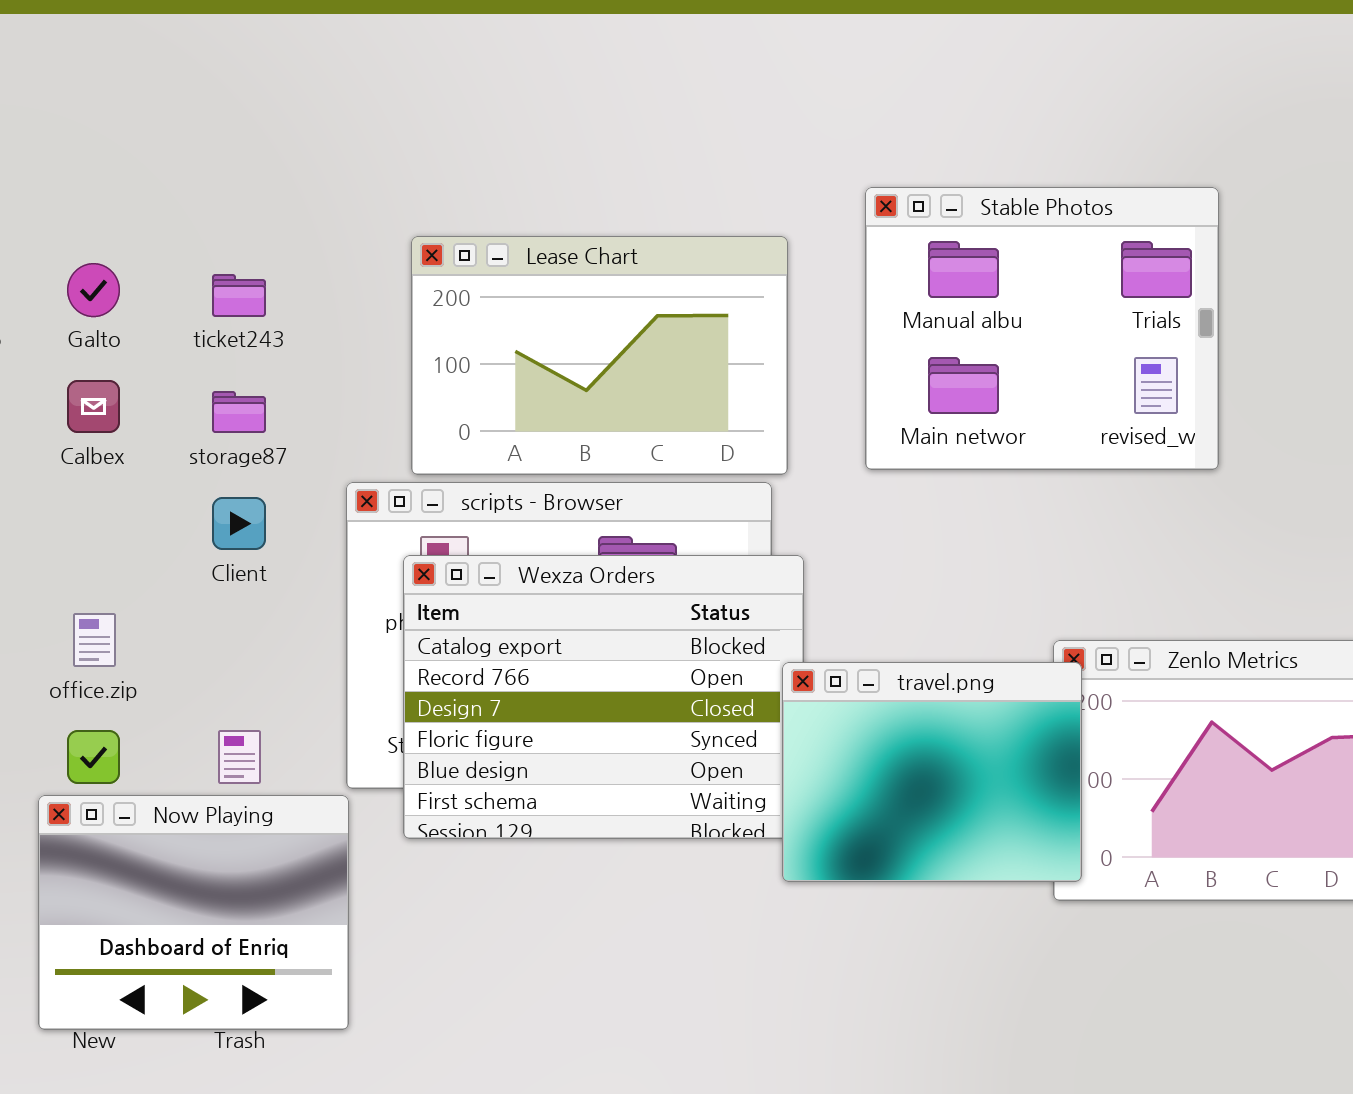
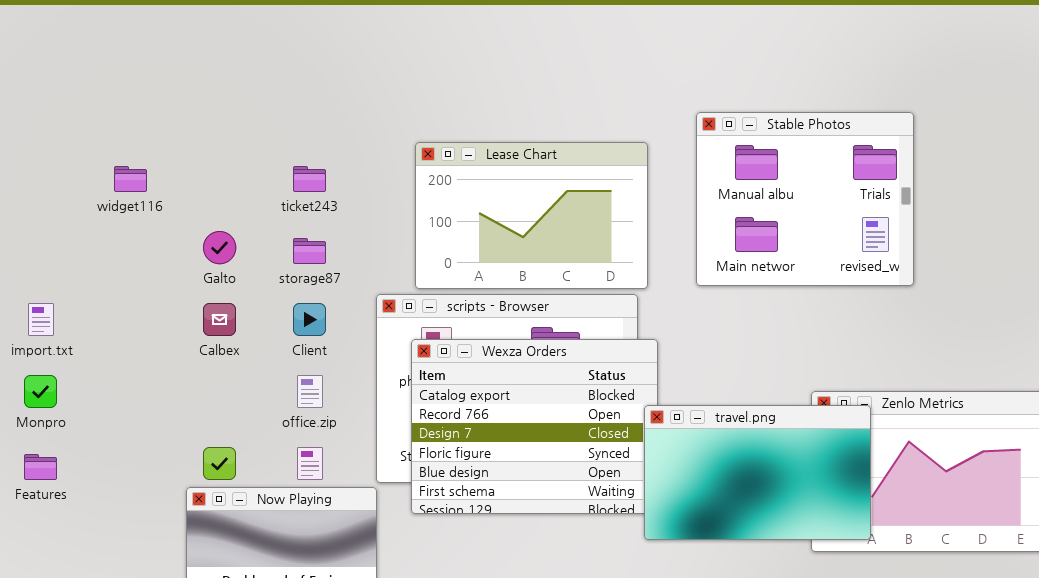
Galto: [67,263,120,317] -> [203,231,236,264], moved
Calbex: [67,380,120,433] -> [203,303,236,336], moved
office.zip: [73,613,116,667] -> [297,375,323,408], moved
travel.png: [782,662,1082,882] -> [644,405,871,540], resized

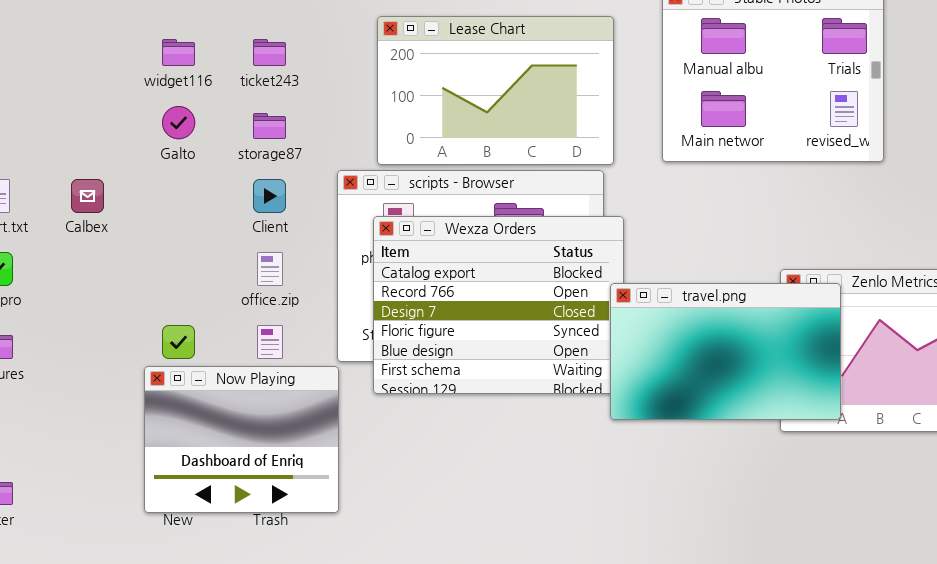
widget116: [114,166,147,192] -> [162,39,195,66], moved
Calbex: [203,303,236,336] -> [71,179,104,213], moved

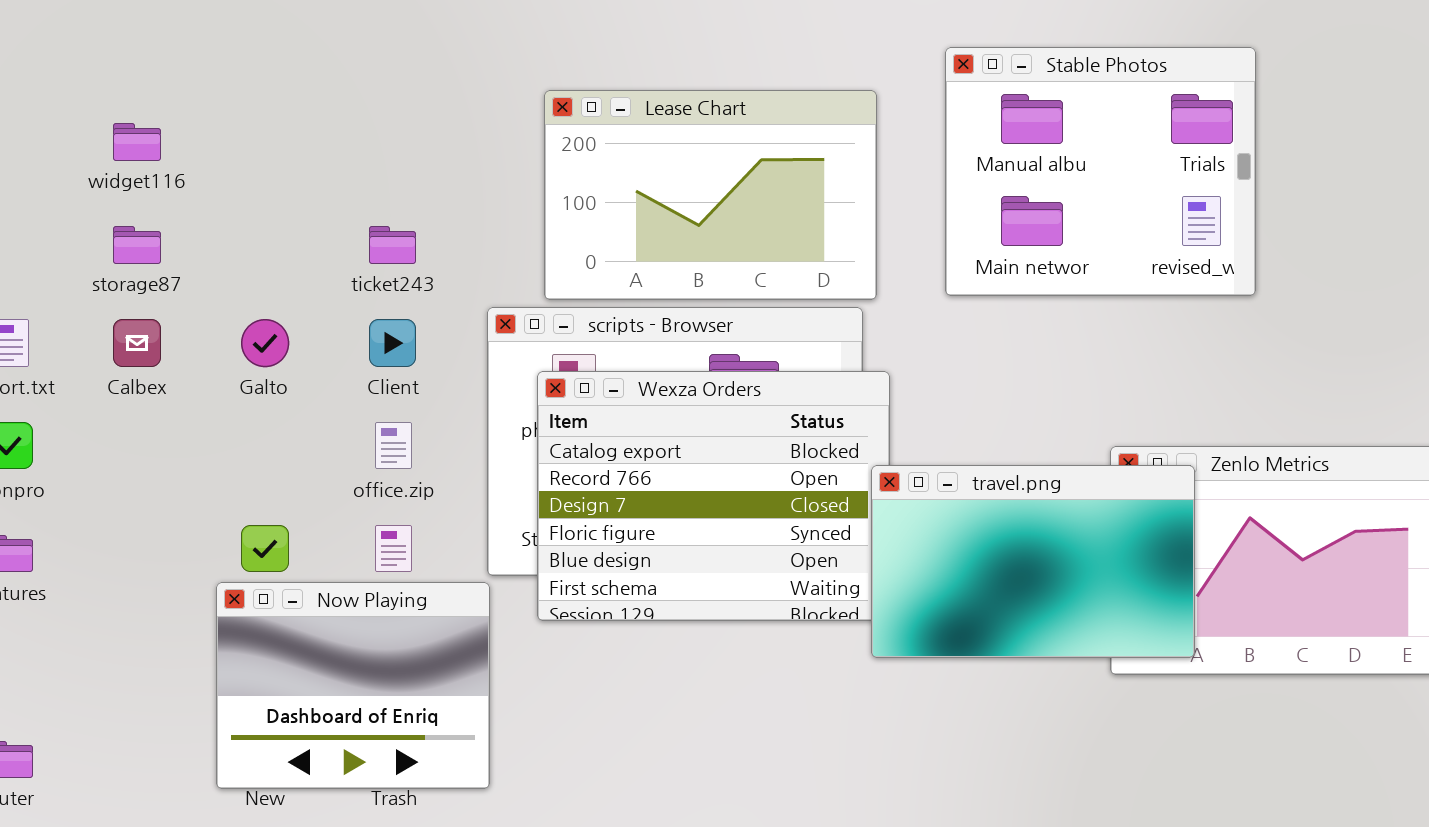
widget116: [162,39,195,66] -> [113,123,161,161], moved
ticket243: [253,39,286,66] -> [369,226,416,264], moved
Galto: [162,106,195,139] -> [241,319,289,367], moved
storage87: [253,113,286,139] -> [113,226,161,264], moved

